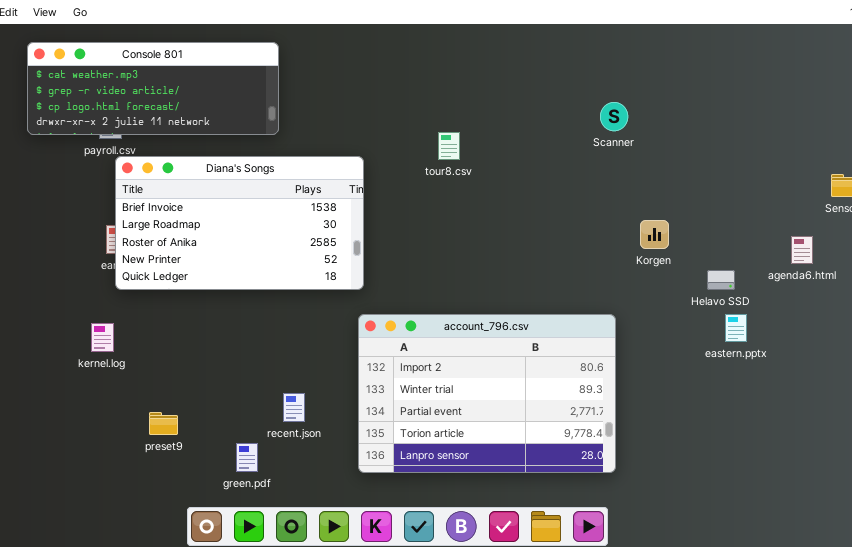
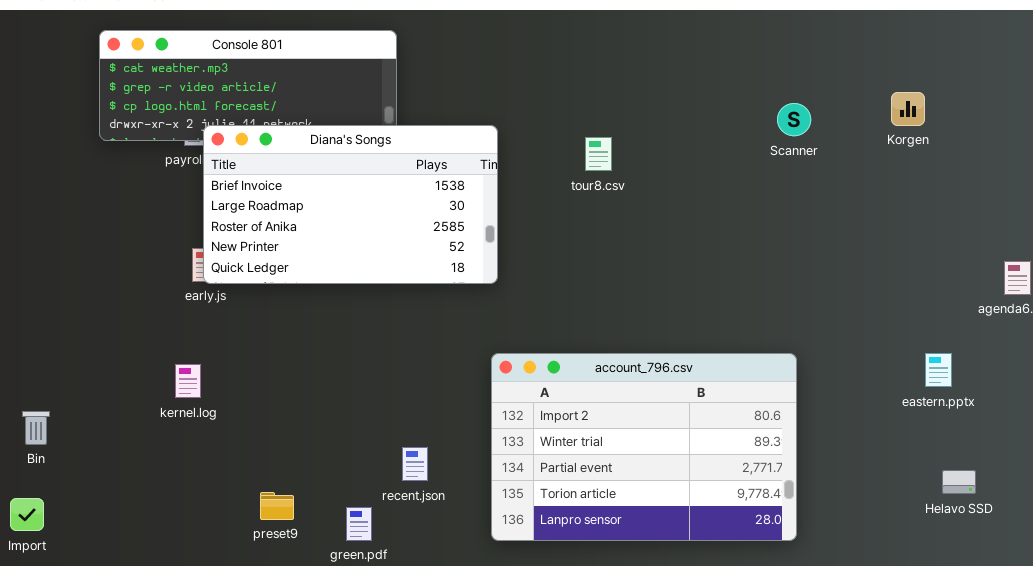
Diana's Songs: [115,156,364,290] -> [203,125,498,284], moved
Korgen: [640,220,669,249] -> [891,92,925,126], moved
Helavo SSD: [707,270,735,290] -> [942,470,976,494], moved
preset9: [149,412,178,435] -> [260,492,294,520], moved

